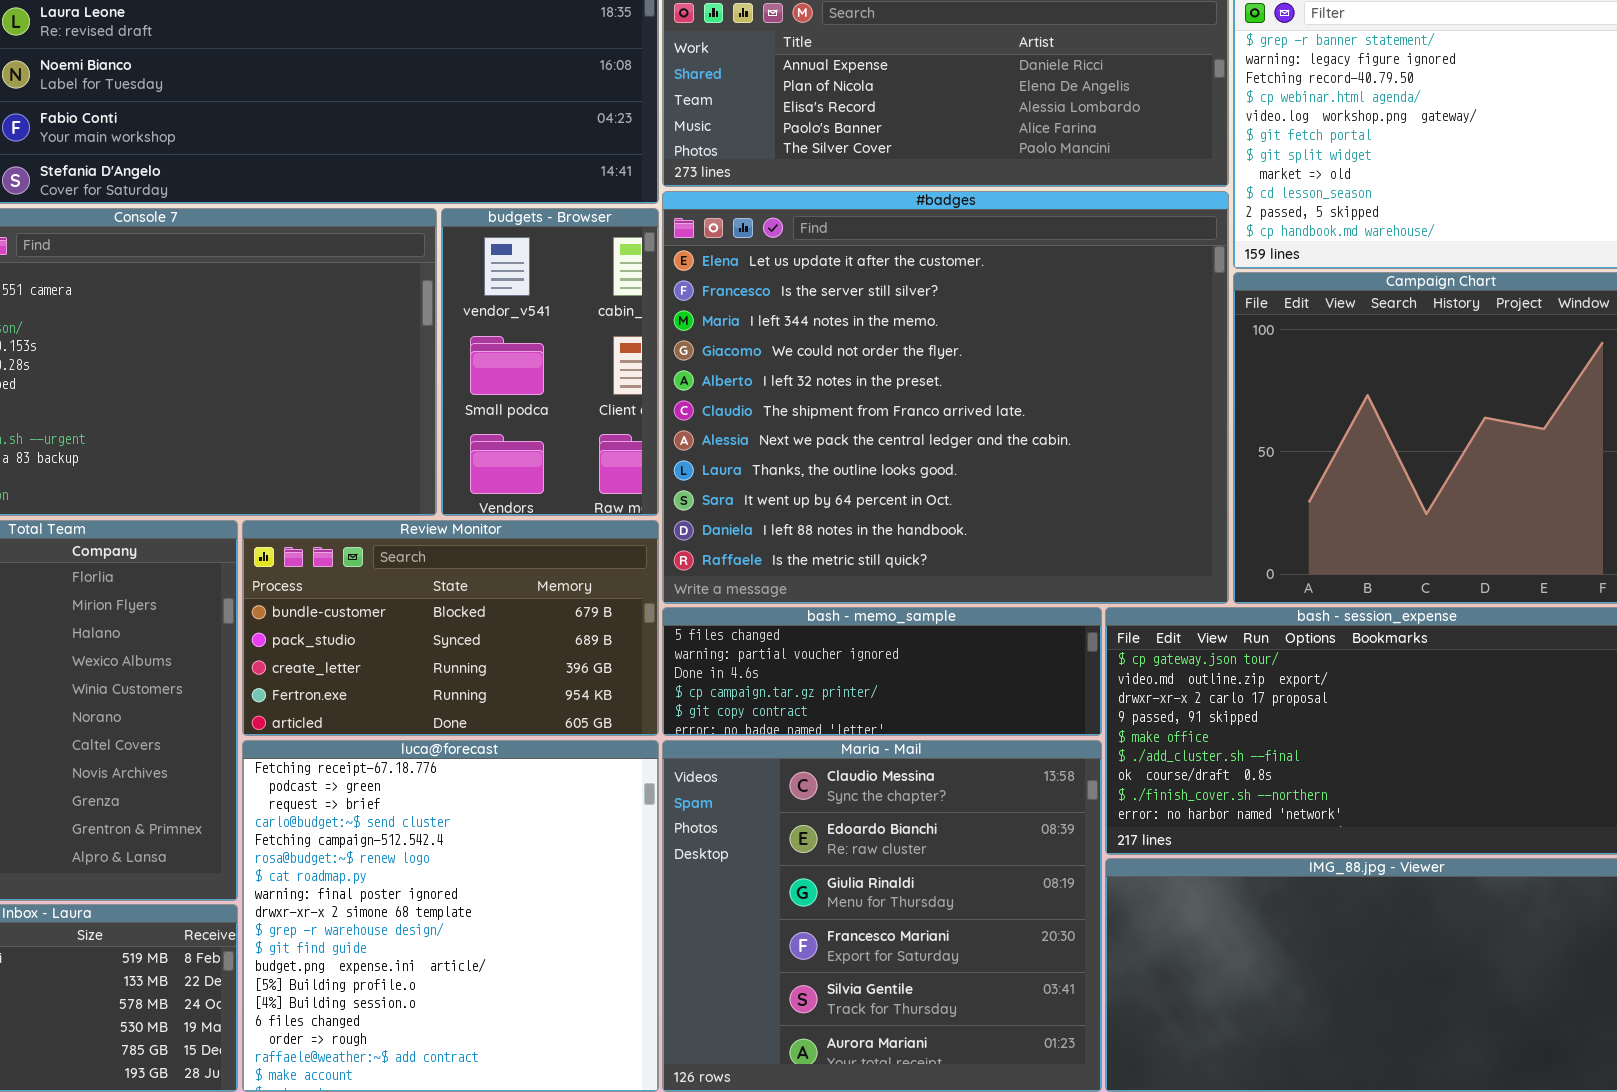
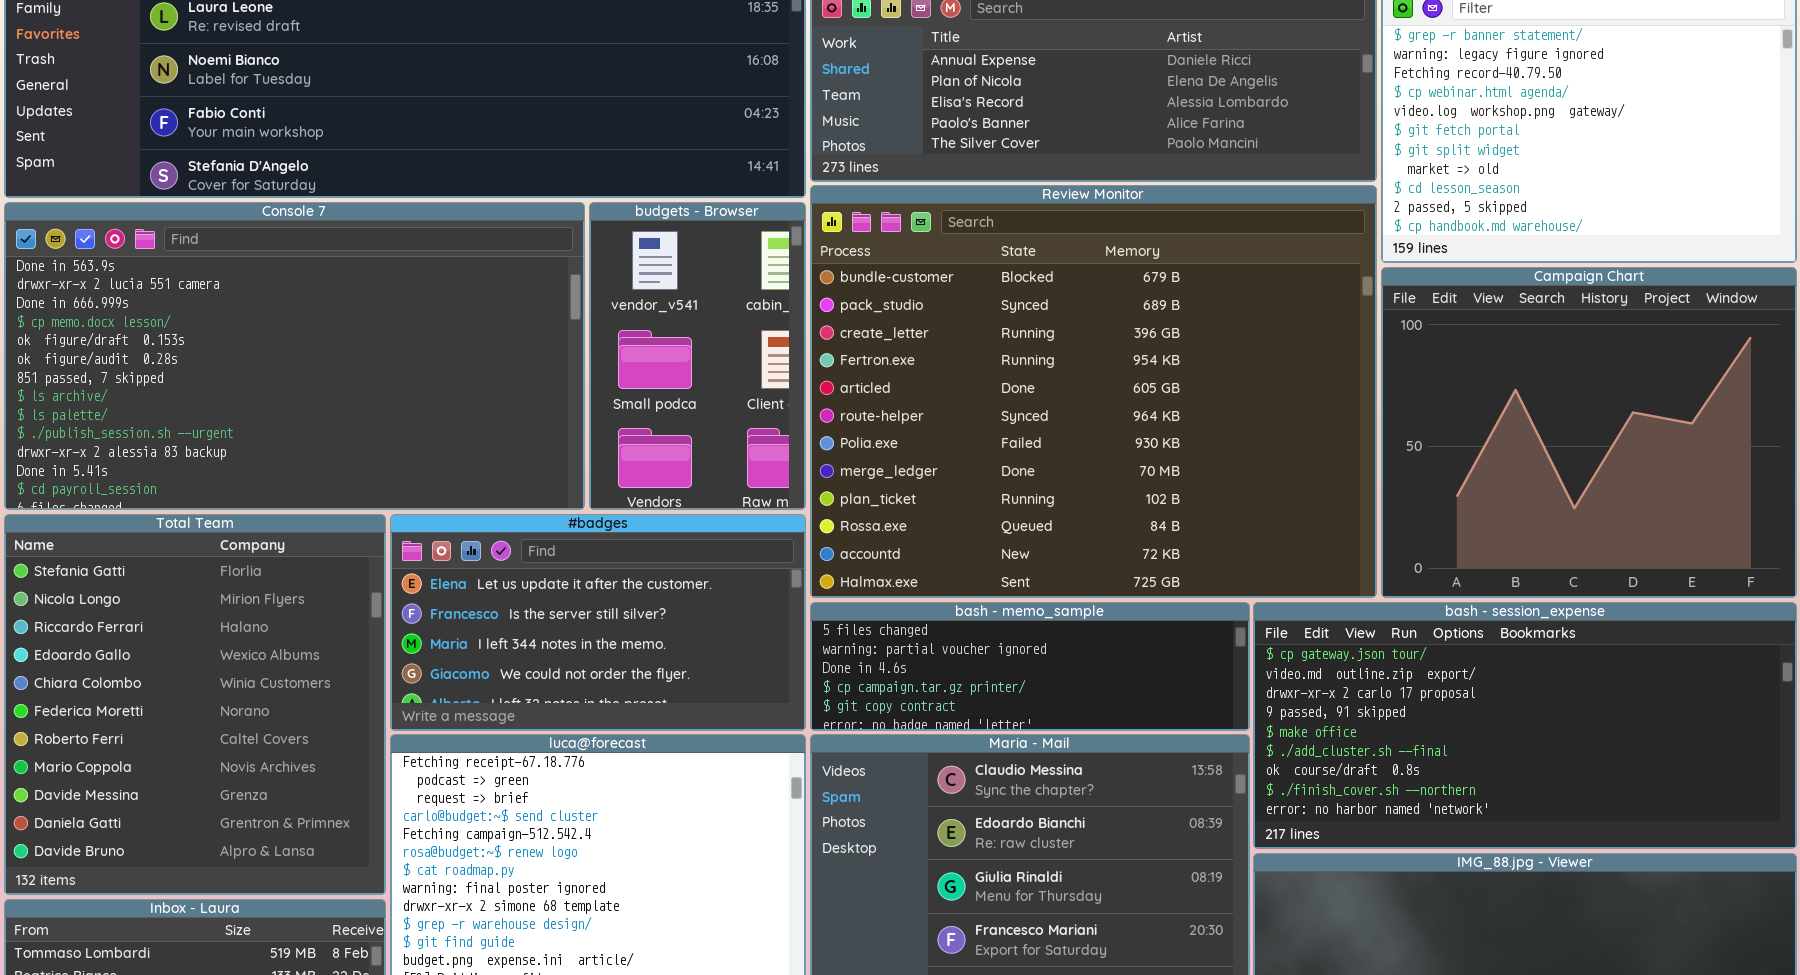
#badges: [662,191,1229,604] -> [390,514,806,731], moved, resized
Review Monitor: [242,520,659,736] -> [810,185,1377,598], moved, resized

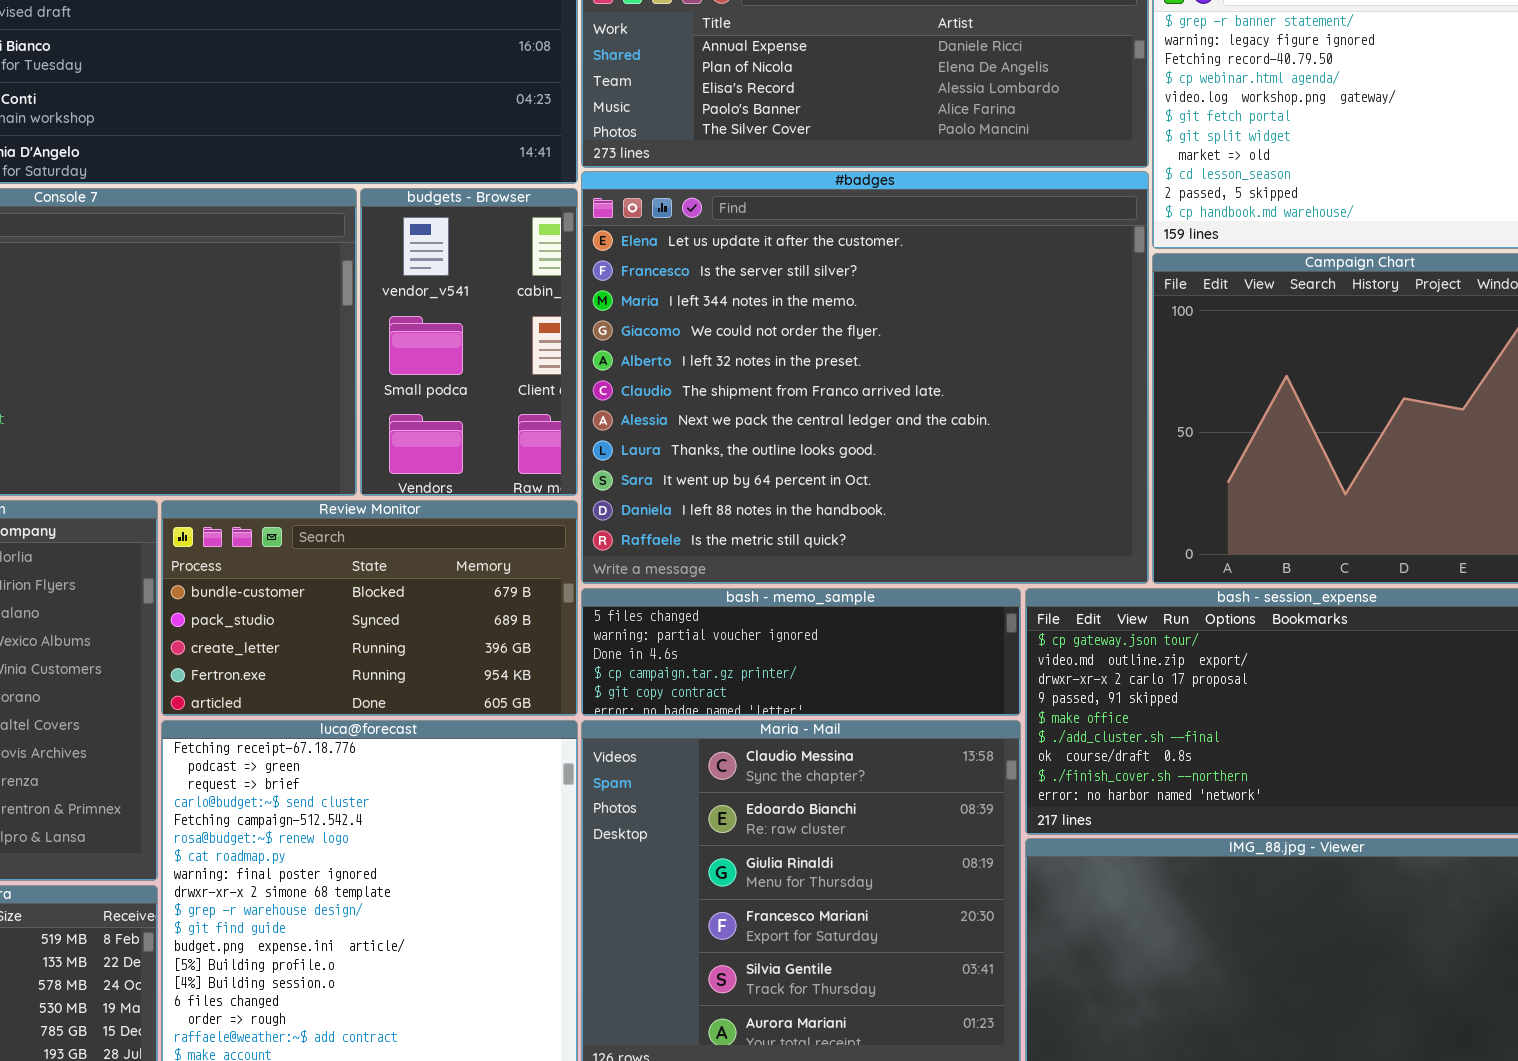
Review Monitor: [810,185,1377,598] -> [161,500,578,716], moved, resized
#badges: [390,514,806,731] -> [581,171,1149,584], moved, resized

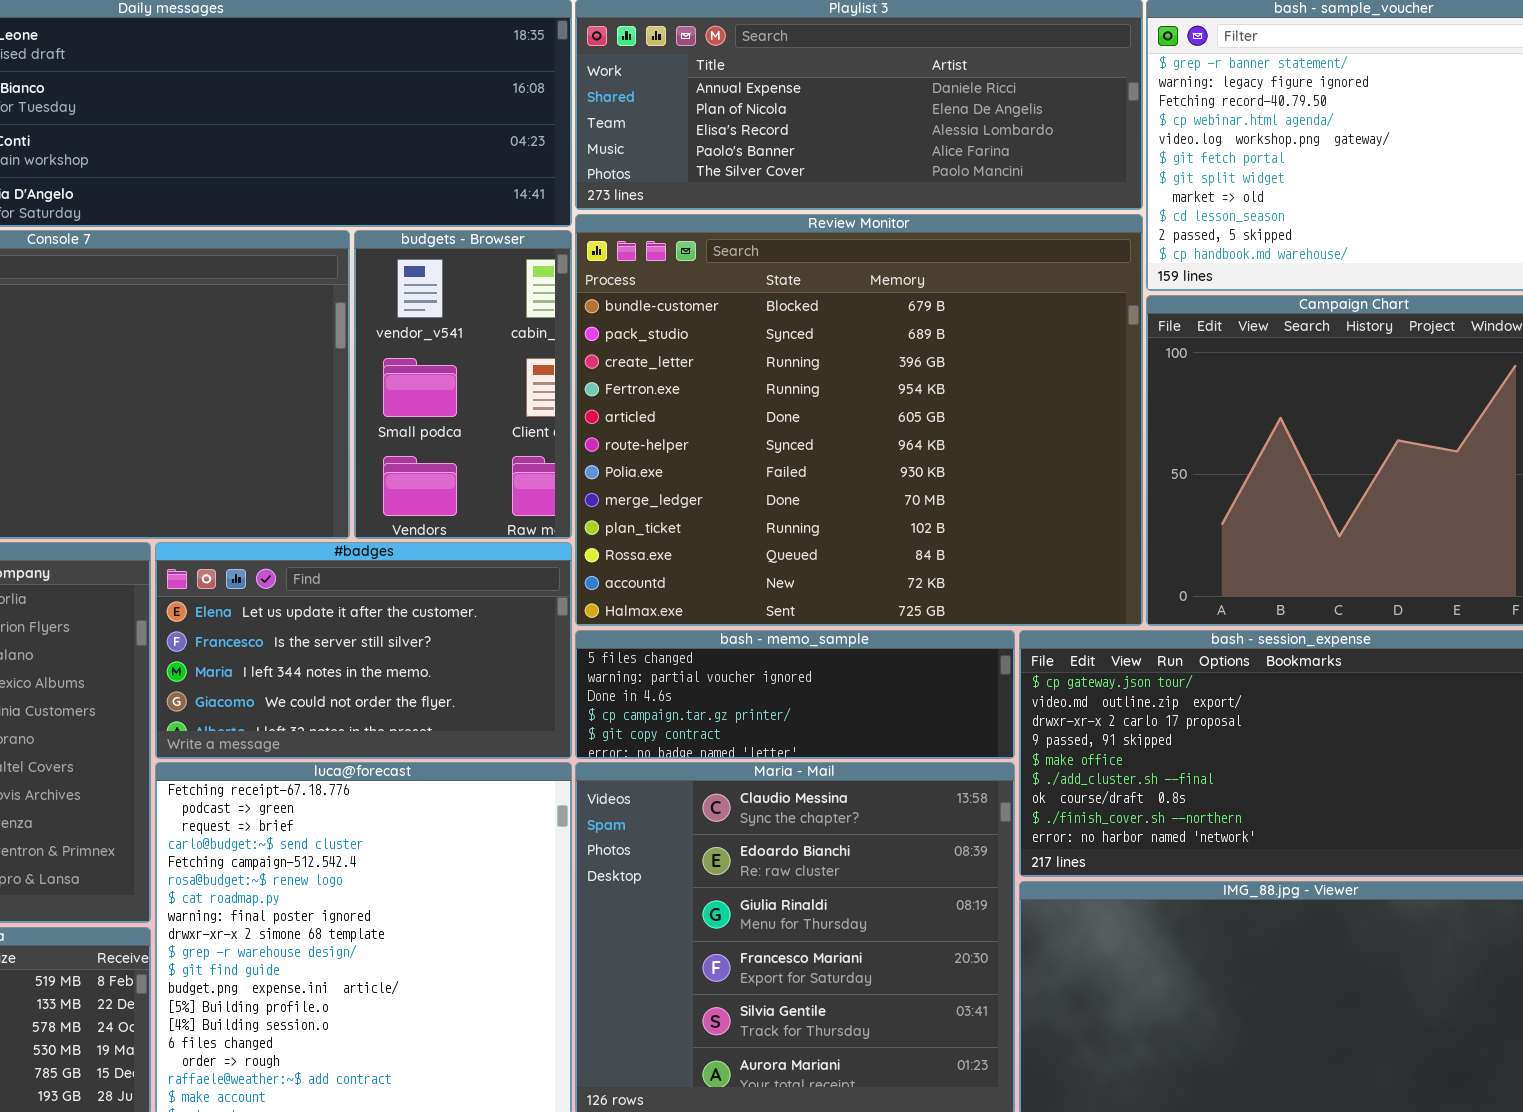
#badges: [581,171,1149,584] -> [155,542,572,759], moved, resized
Review Monitor: [161,500,578,716] -> [575,214,1143,626], moved, resized

